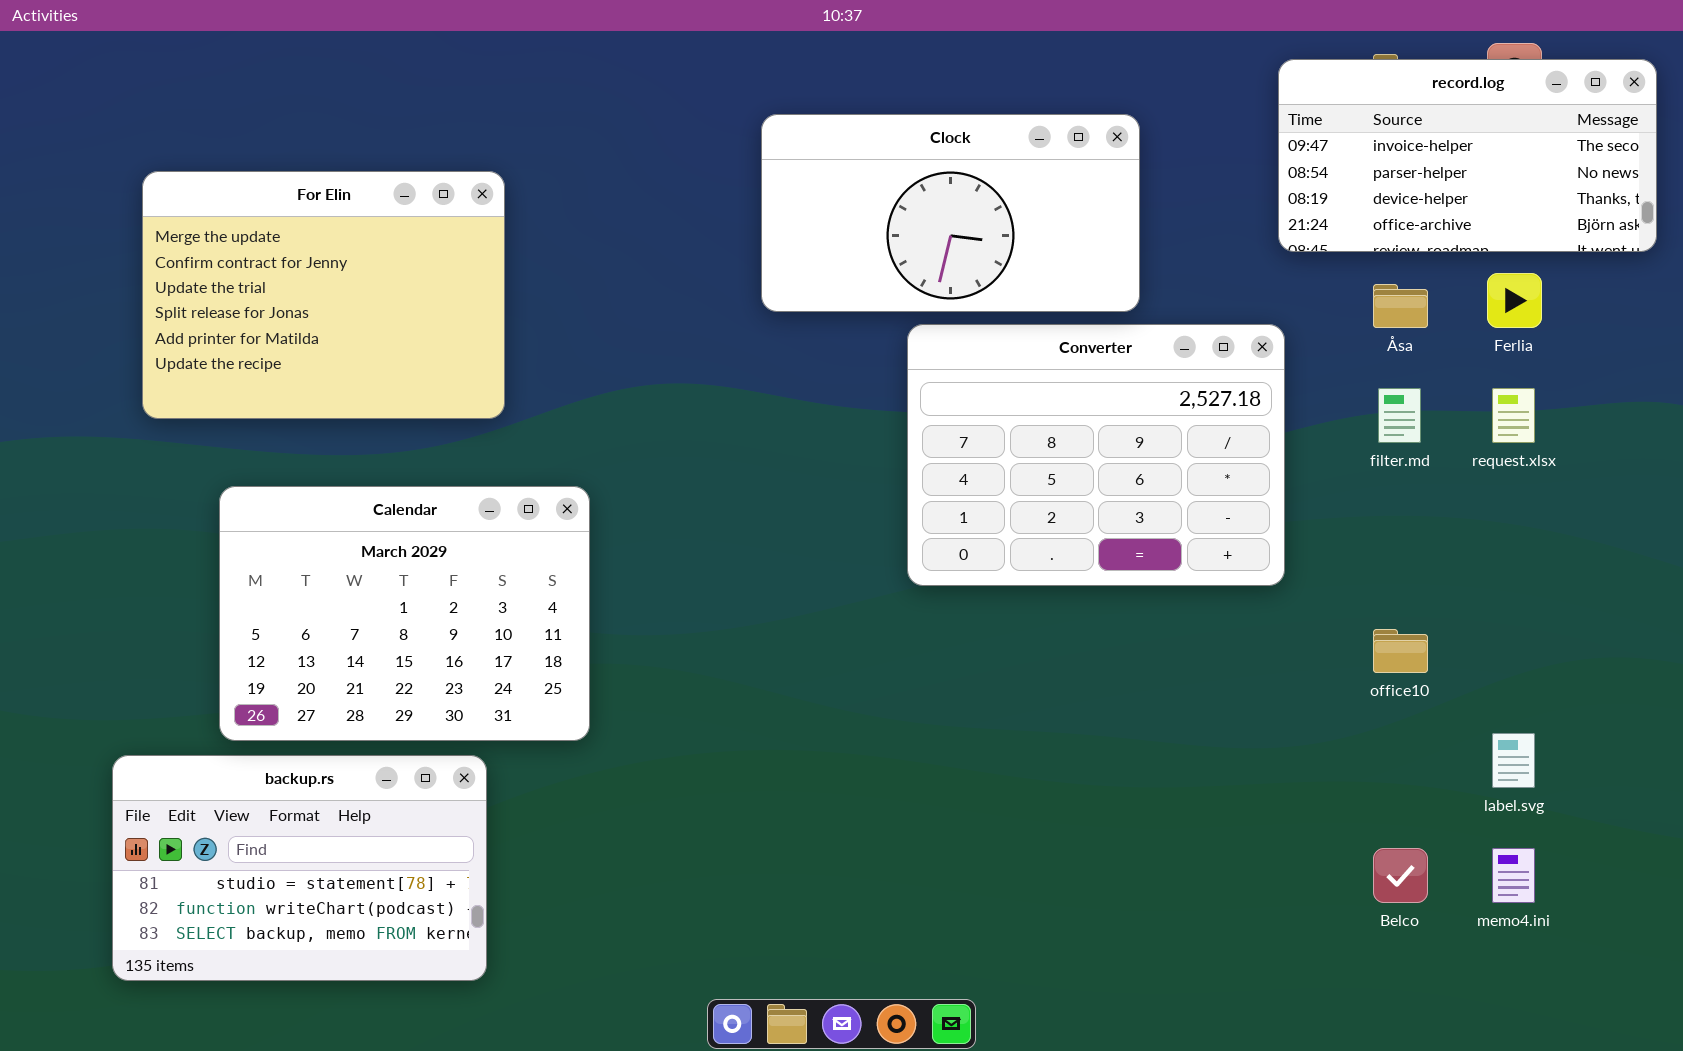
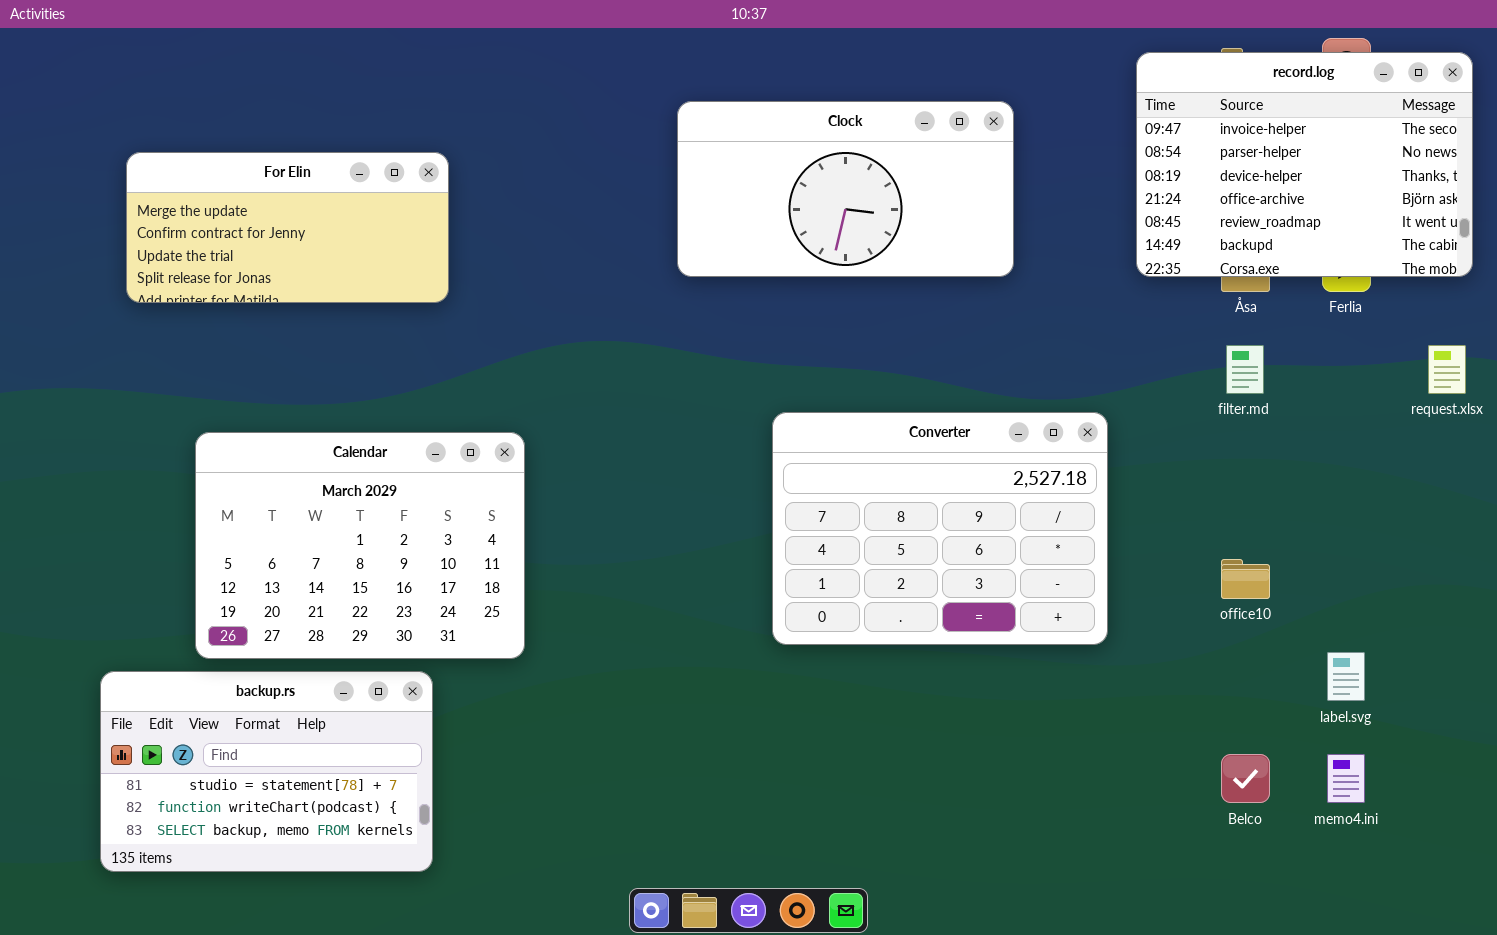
record.log: [1278,59,1657,252] -> [1136,52,1473,277], resized
For Elin: [142,171,505,419] -> [126,152,449,303], resized
Converter: [907,324,1285,586] -> [772,412,1108,645], moved
request.xlsx: [1492,388,1535,443] -> [1428,345,1466,394], moved

